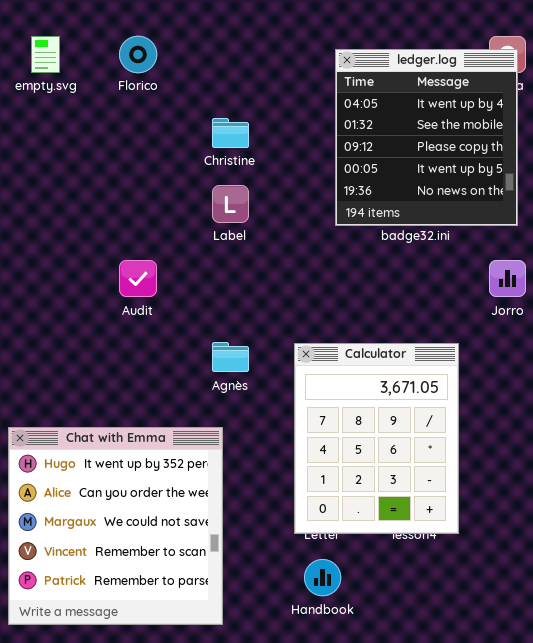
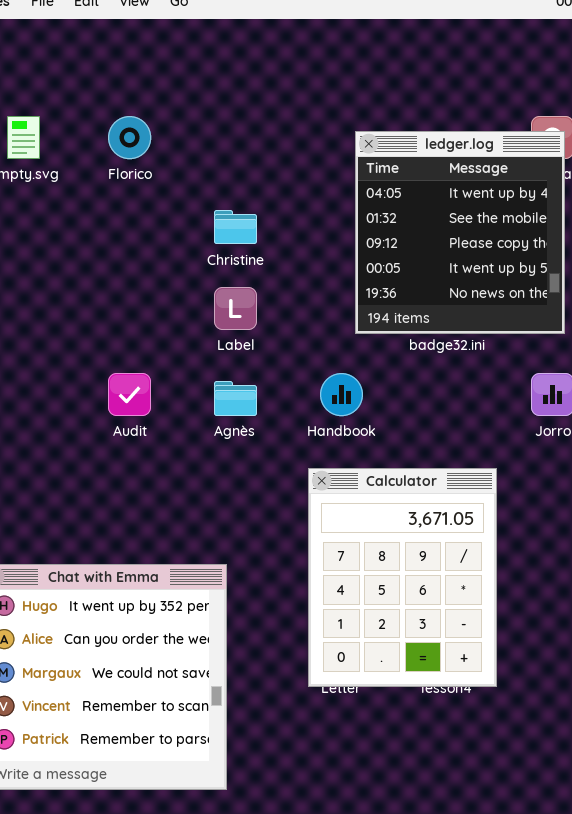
Agnès: [212,342,249,372] -> [214,381,257,416], moved
Handbook: [304,559,341,596] -> [320,373,363,416], moved

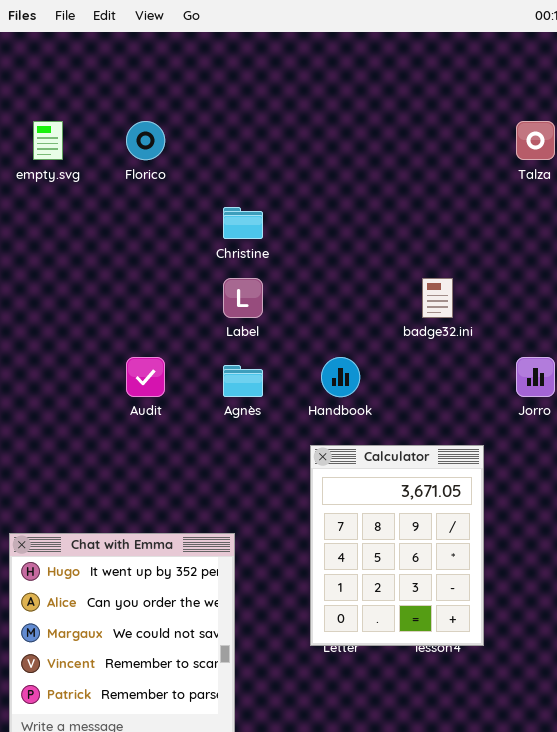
ledger.log: [355,131,565,334] -> none, closed

